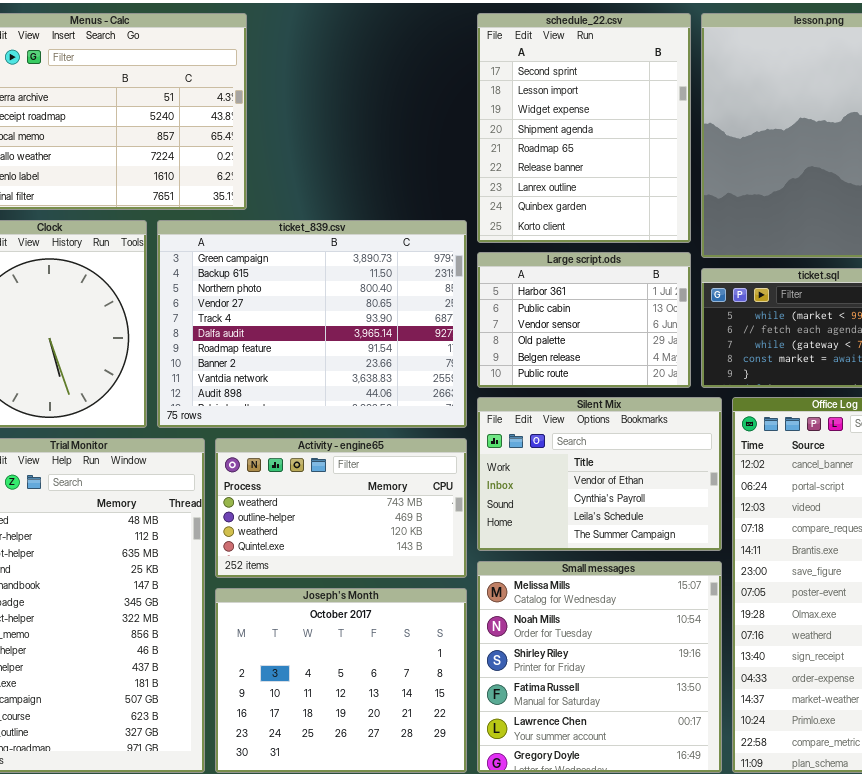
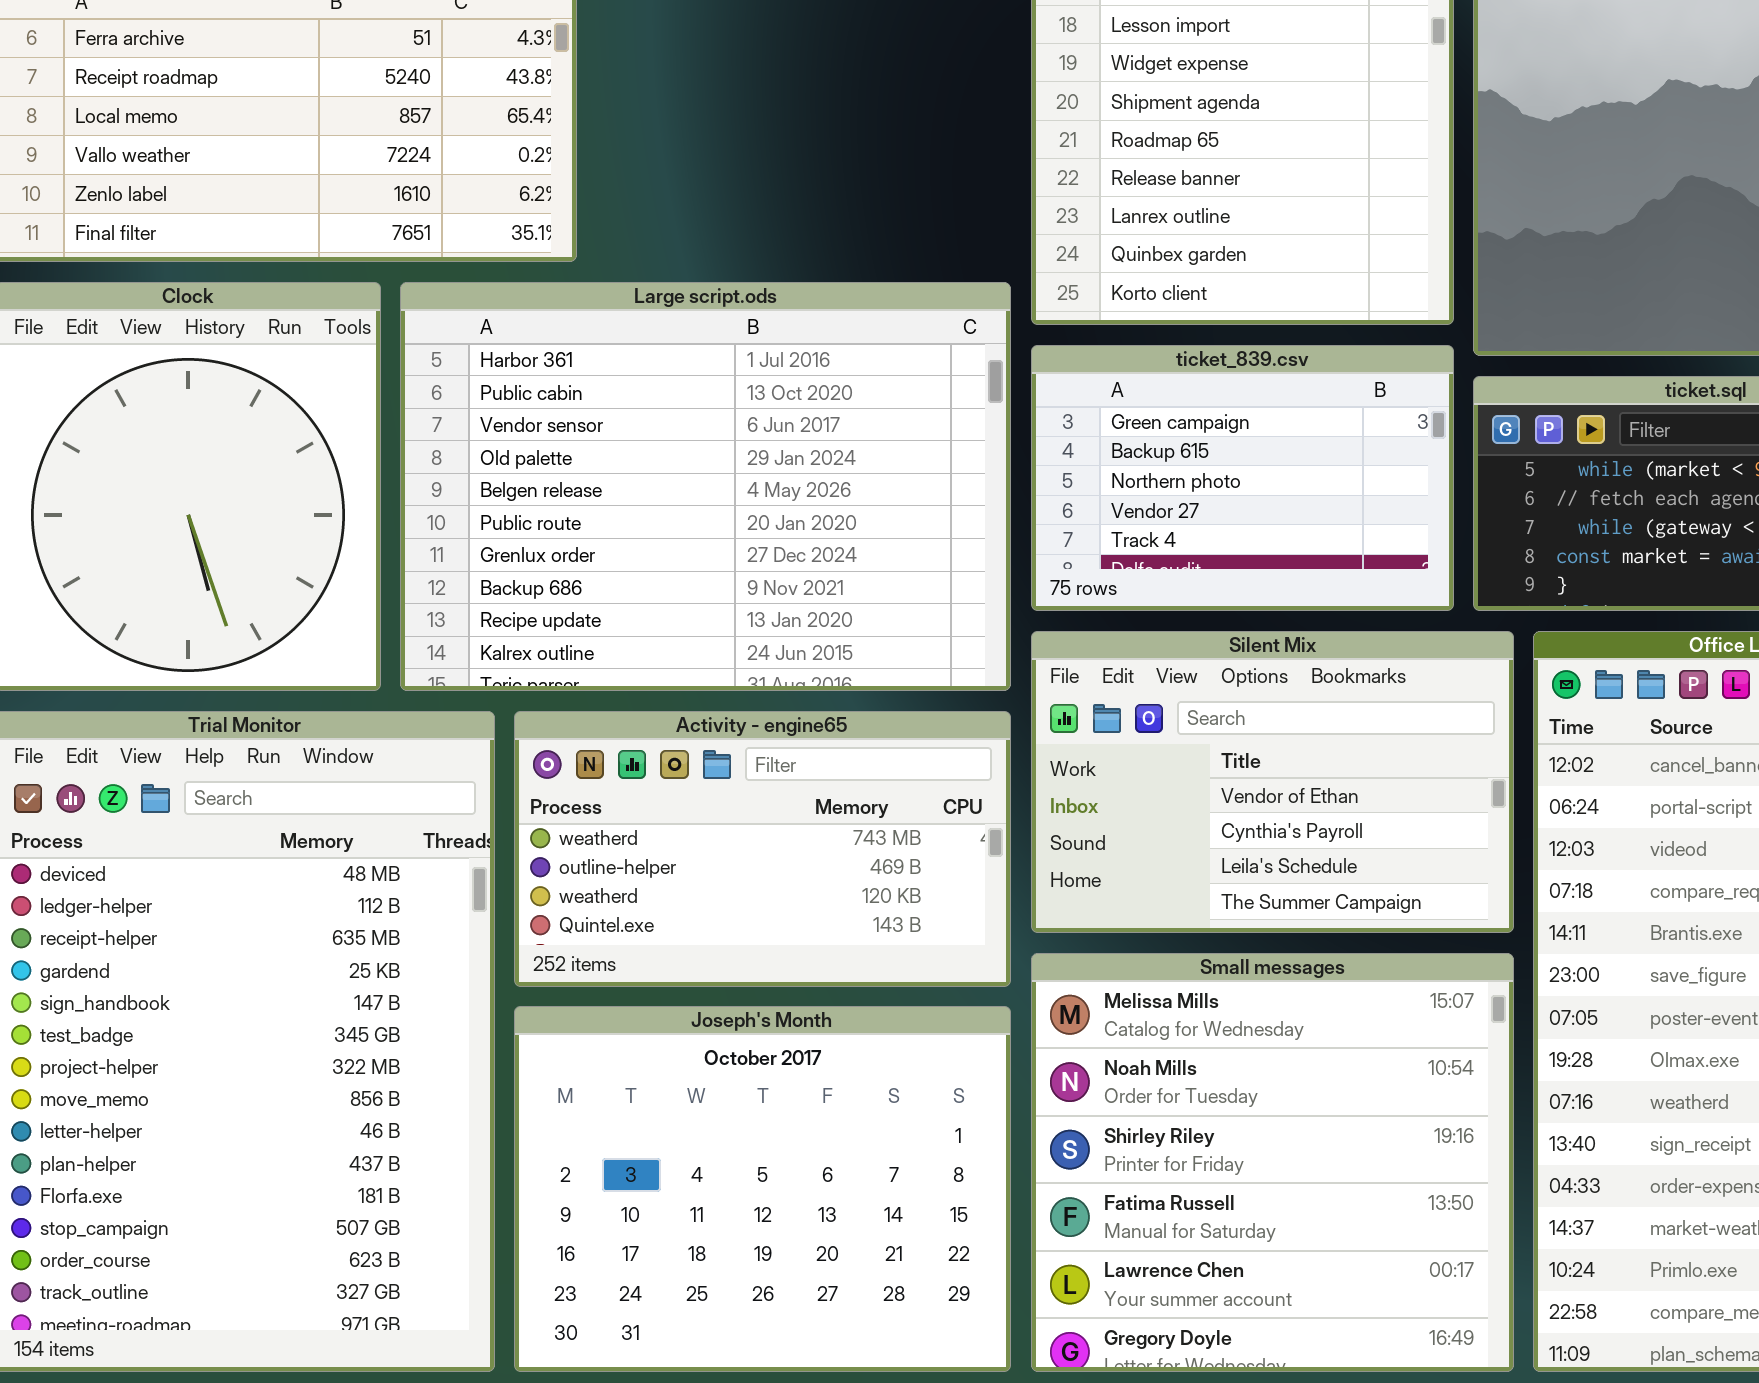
ticket_839.csv: [157,220,467,428] -> [1031,345,1454,611], moved, resized
Large script.ods: [477,252,691,388] -> [400,282,1011,691], moved, resized

